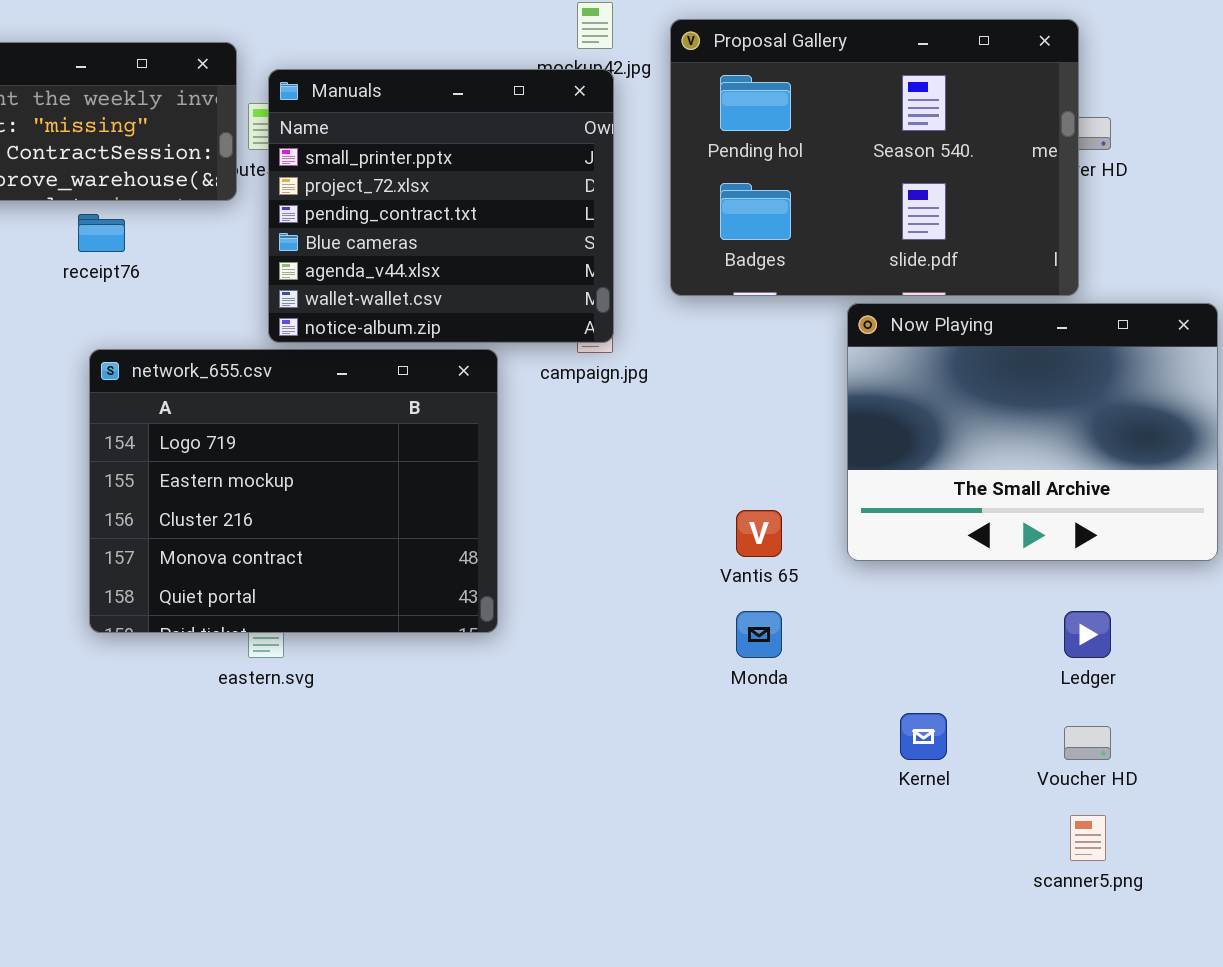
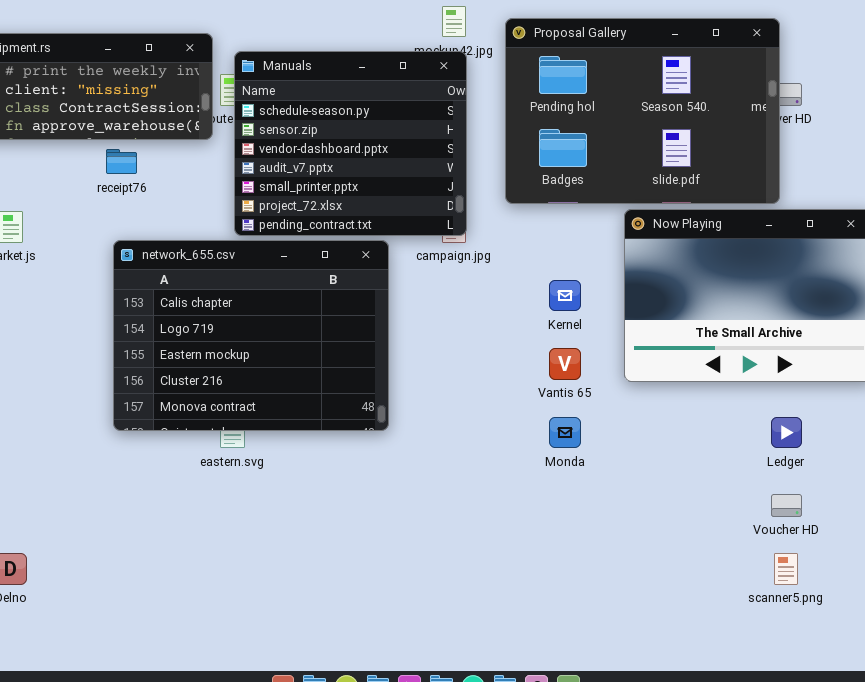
Manuals: [268,69,614,343] -> [234,51,467,236], scrolled up 4 rows
network_655.csv: [89,349,498,633] -> [113,240,389,431], scrolled up 1 row
Kernel: [900,713,947,760] -> [549,280,581,311], moved

